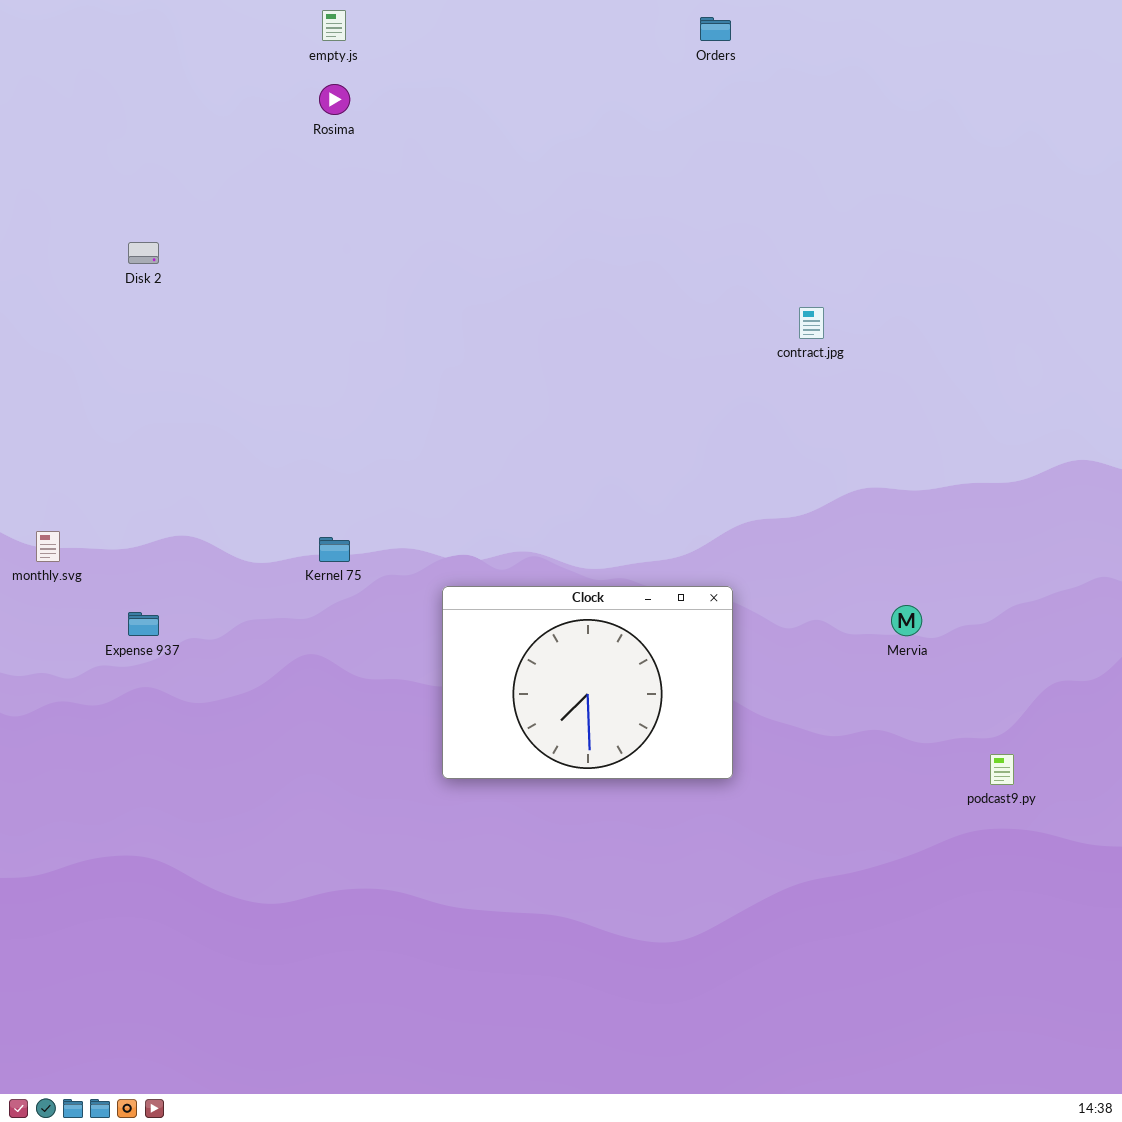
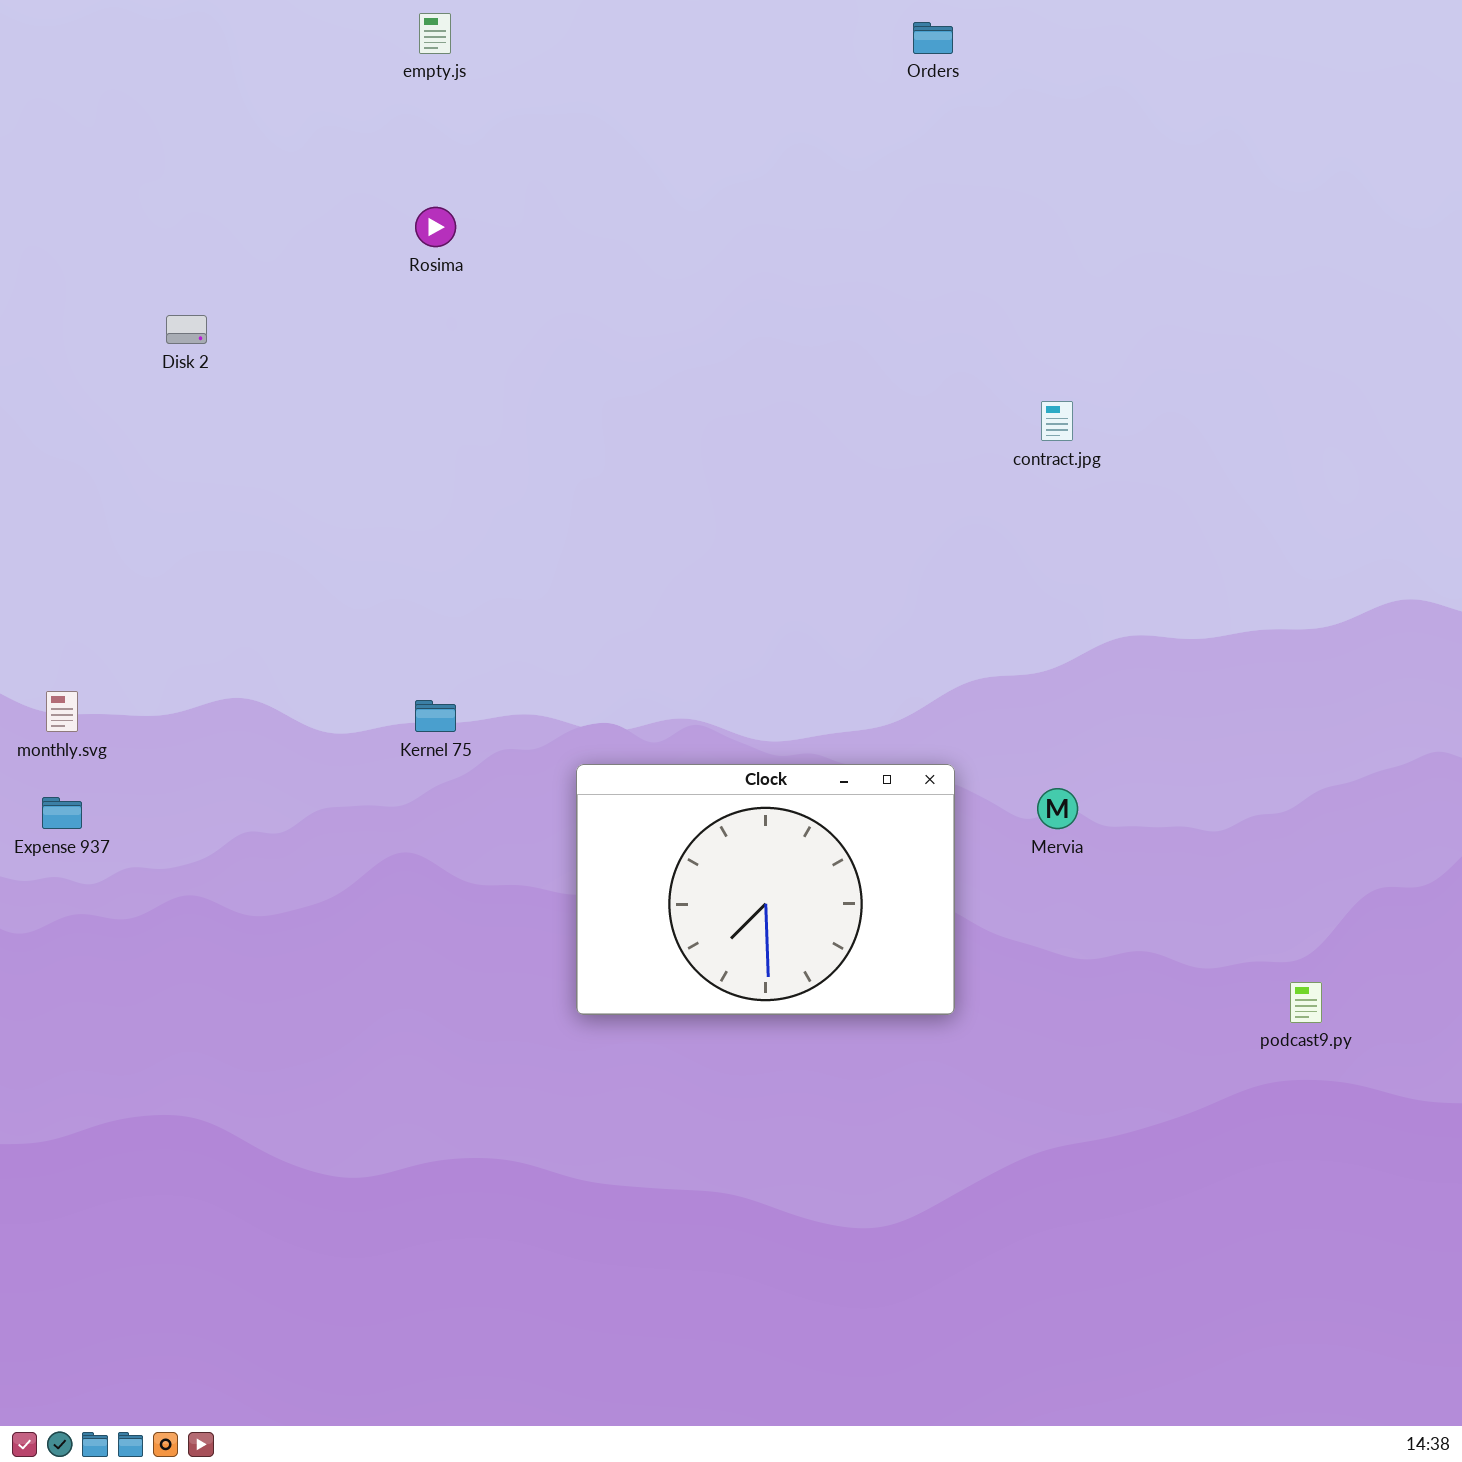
Rosima: [319,84,350,115] -> [415,207,456,247], moved
Mervia: [891,605,922,636] -> [1037,788,1078,829], moved
Expense 937: [128,612,159,636] -> [42,797,82,829], moved

